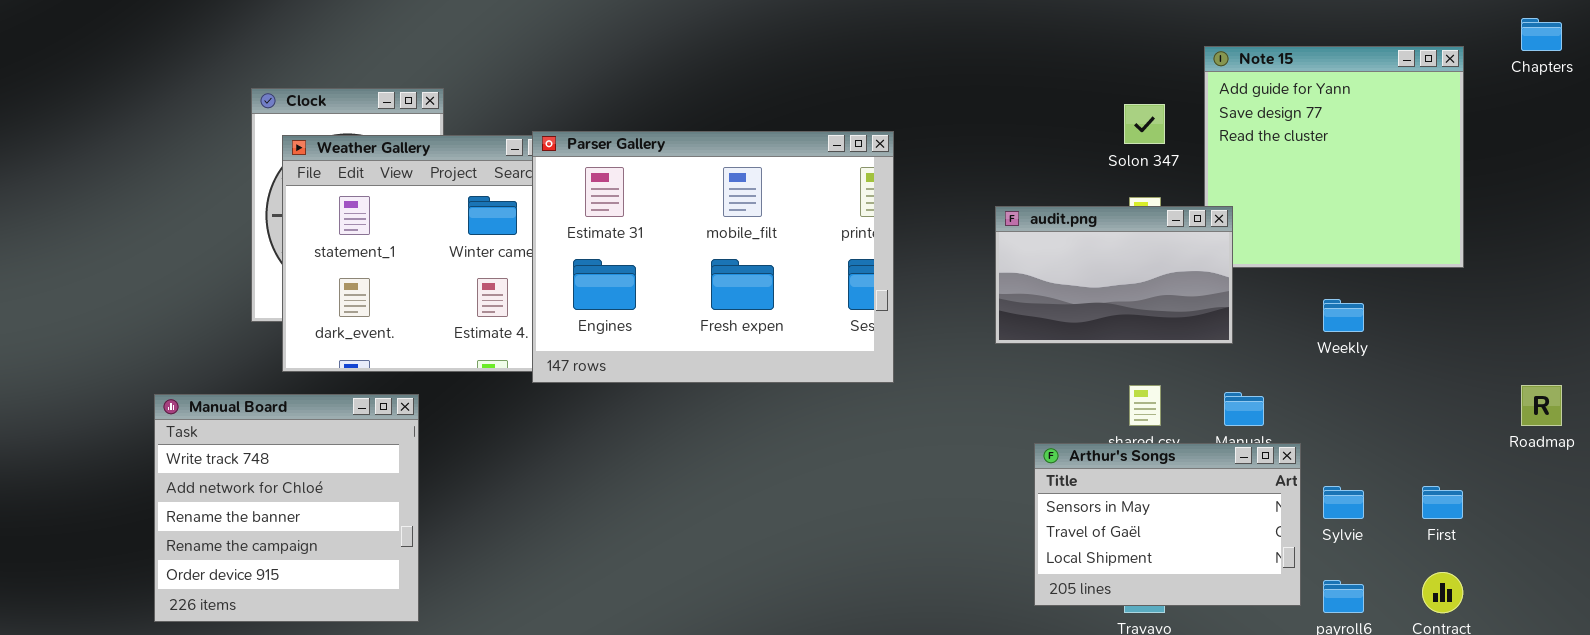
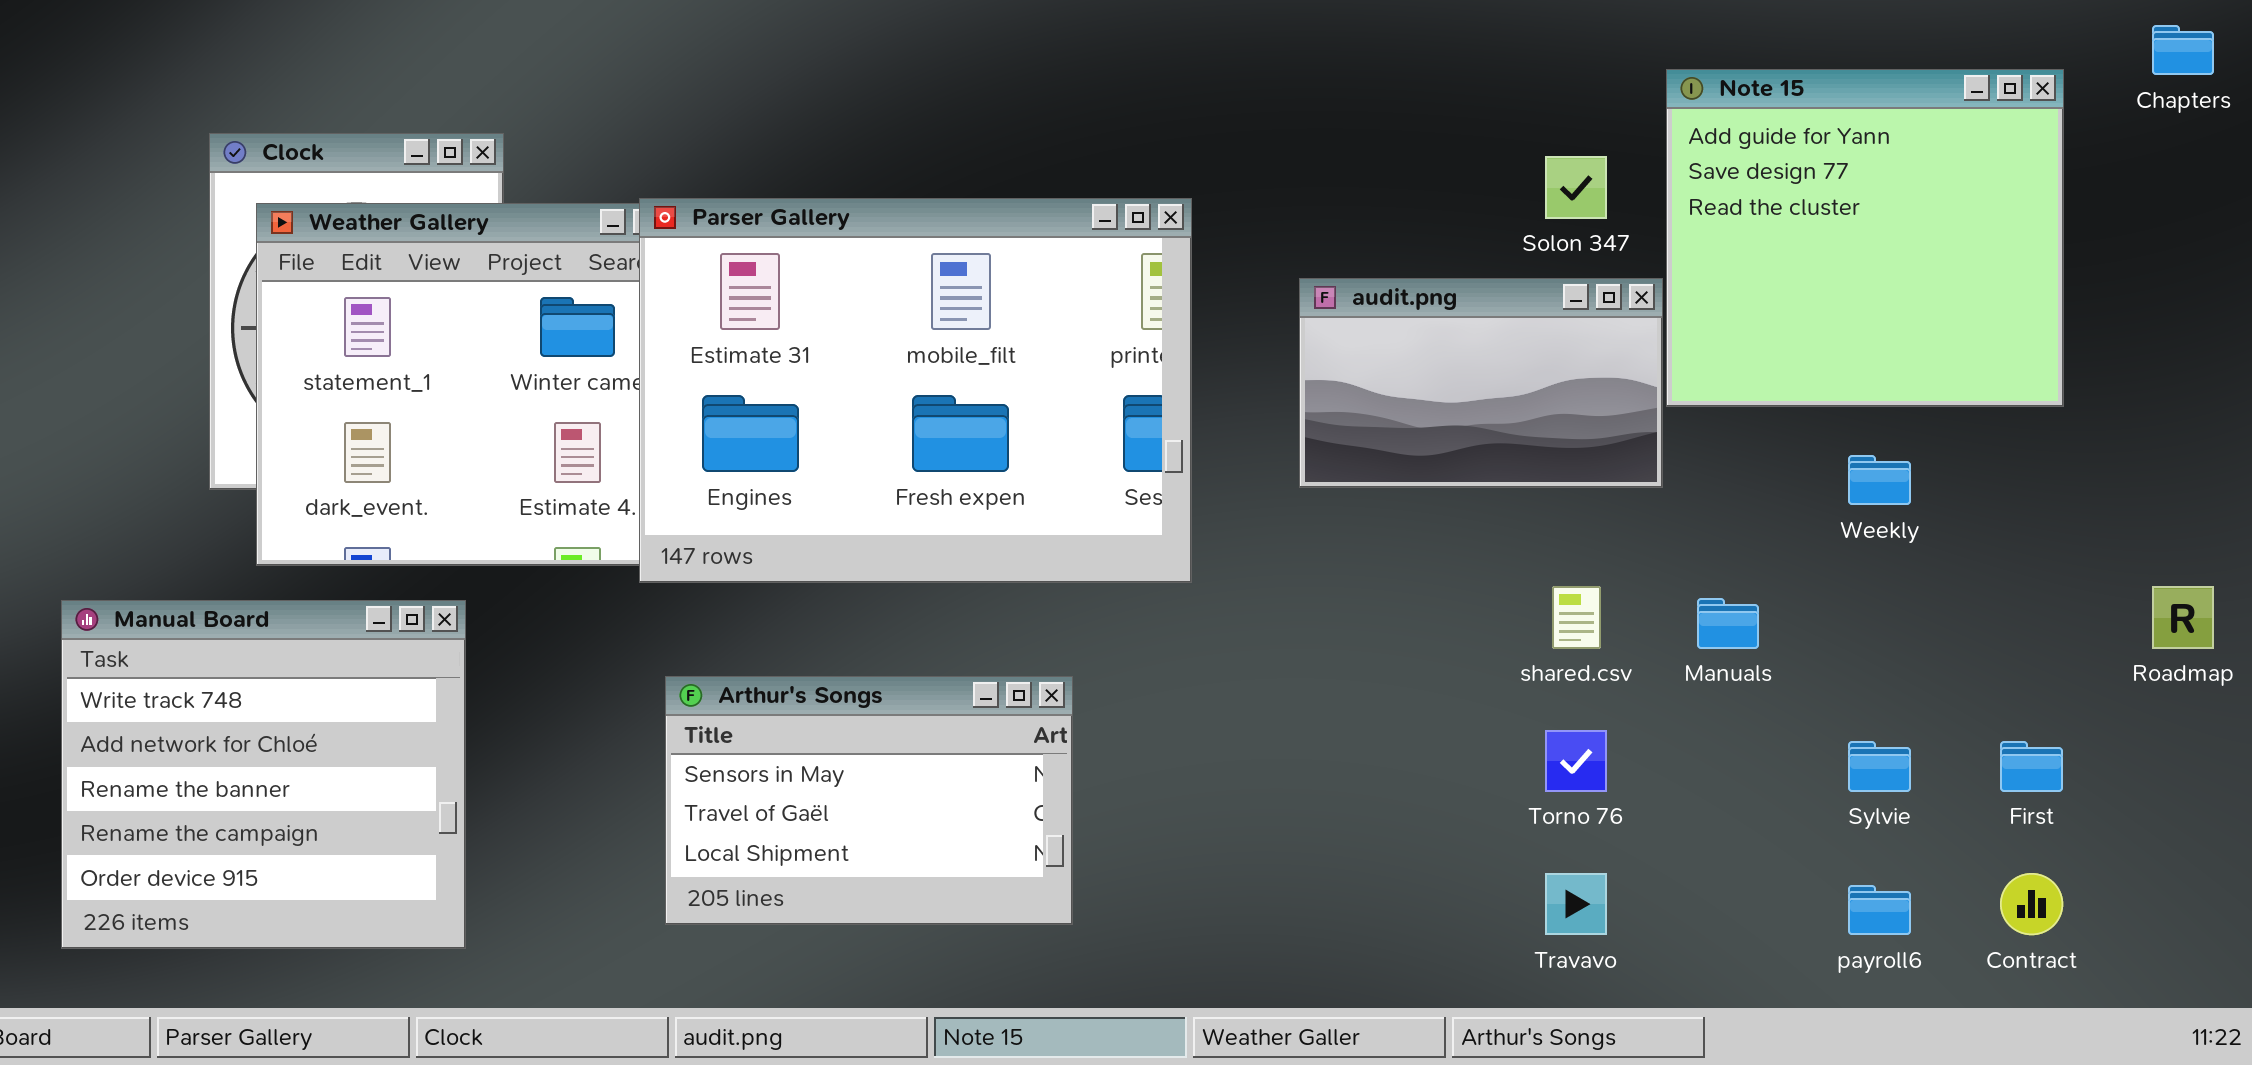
audit.png: [995,206,1233,344] -> [1299,278,1663,488], moved
Arthur's Songs: [1034,443,1301,606] -> [665,676,1073,925], moved

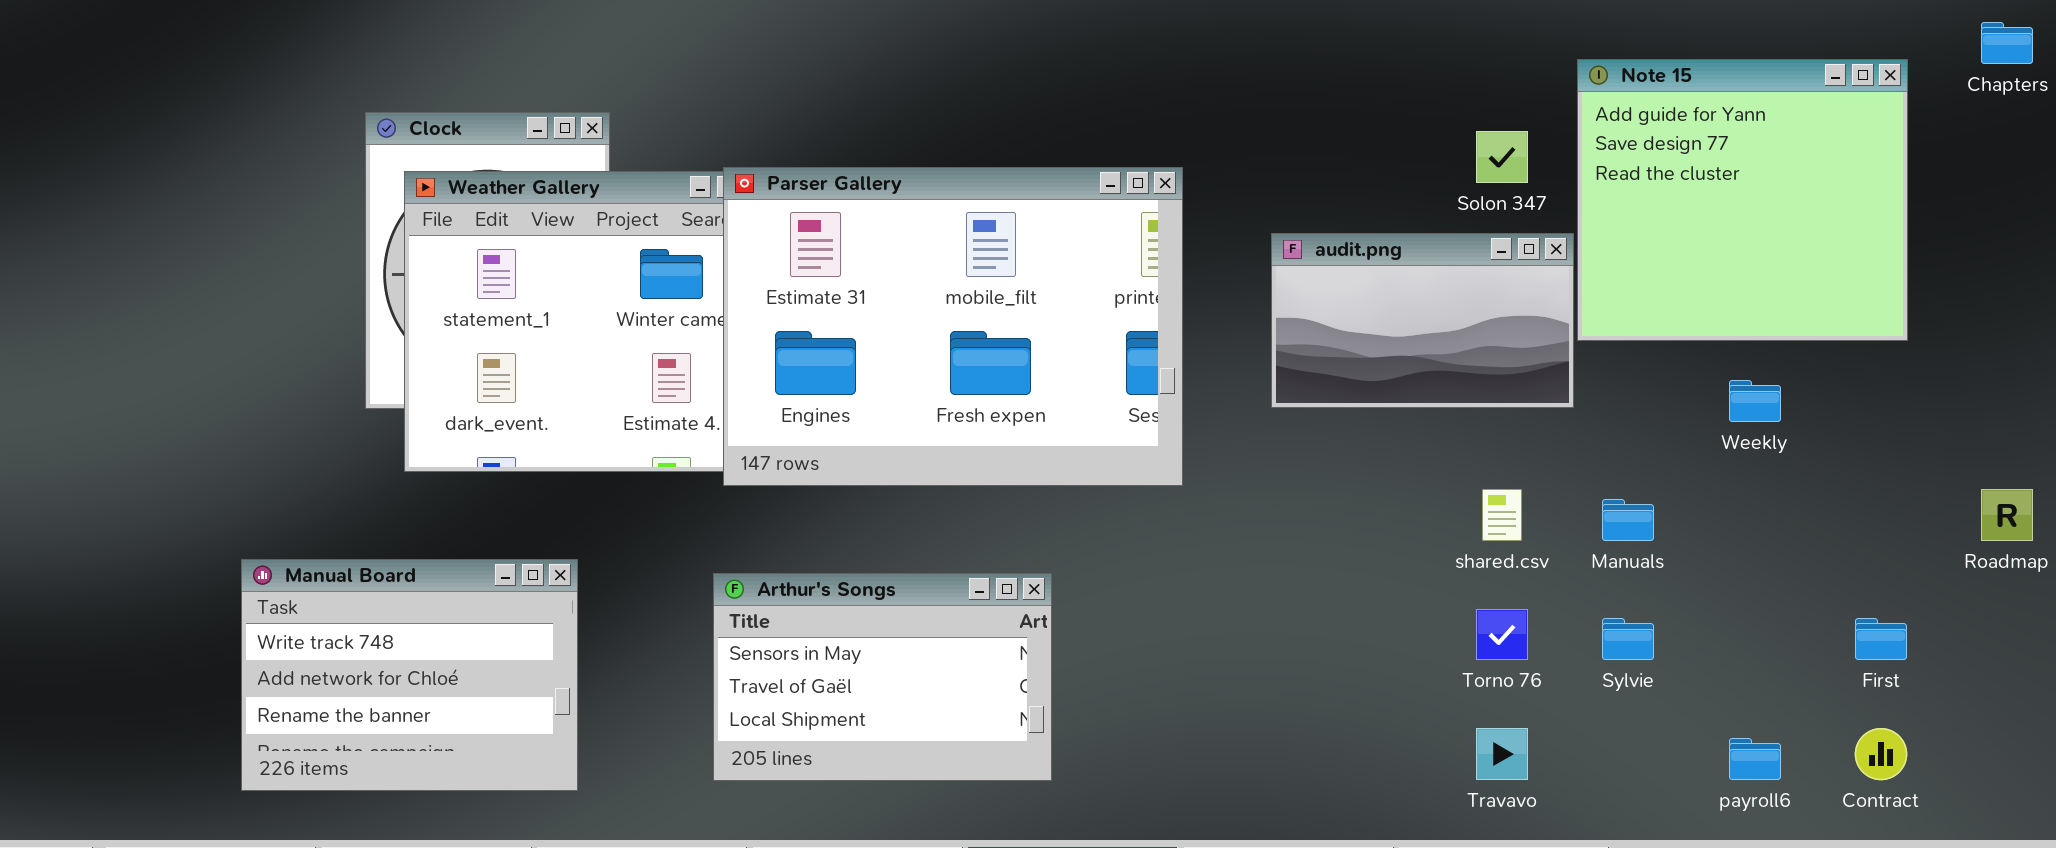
Manual Board: [61,600,466,949] -> [241,559,578,791], resized
Arthur's Songs: [665,676,1073,925] -> [713,573,1052,781], moved
Sylvie: [1848,741,1911,792] -> [1602,618,1654,660], moved

